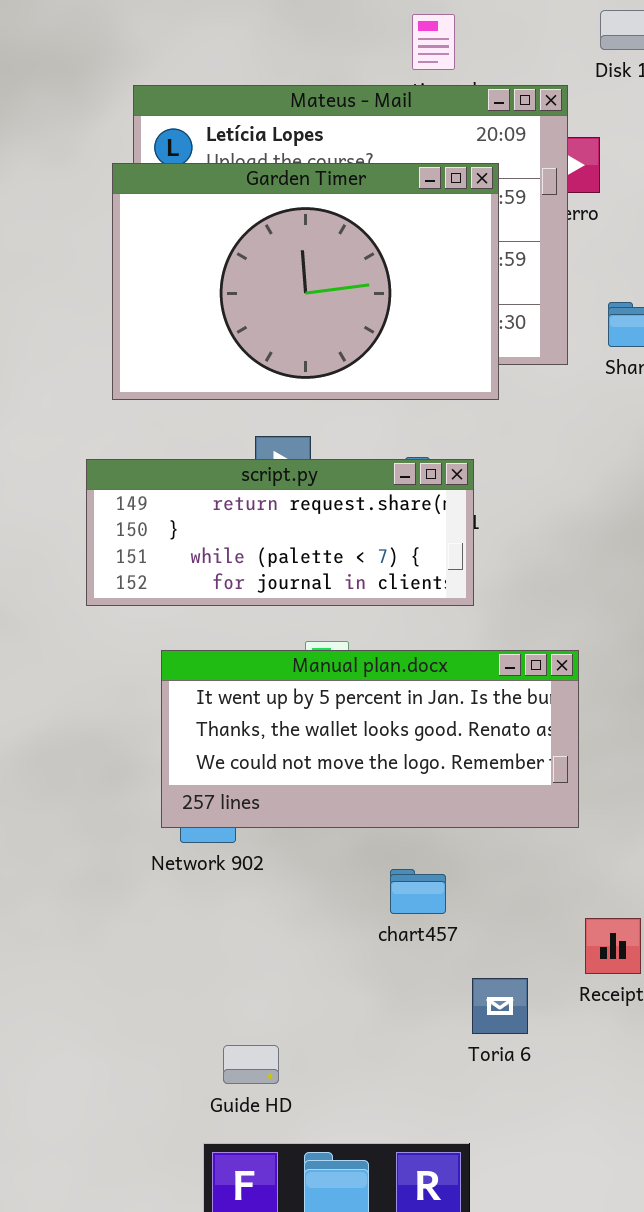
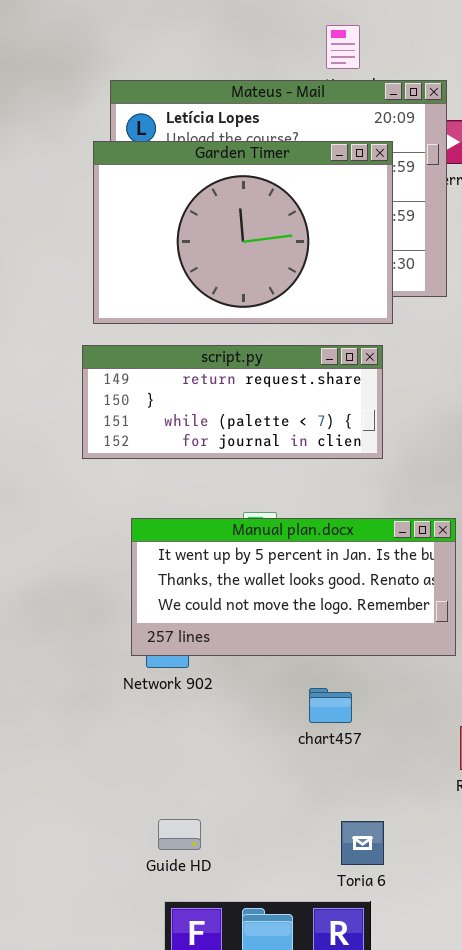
script.py: [86,459,474,606] -> [82,345,383,459], moved
Toria 6: [472,978,528,1034] -> [341,821,384,865], moved
Guide HD: [223,1045,279,1084] -> [158,819,201,850], moved

